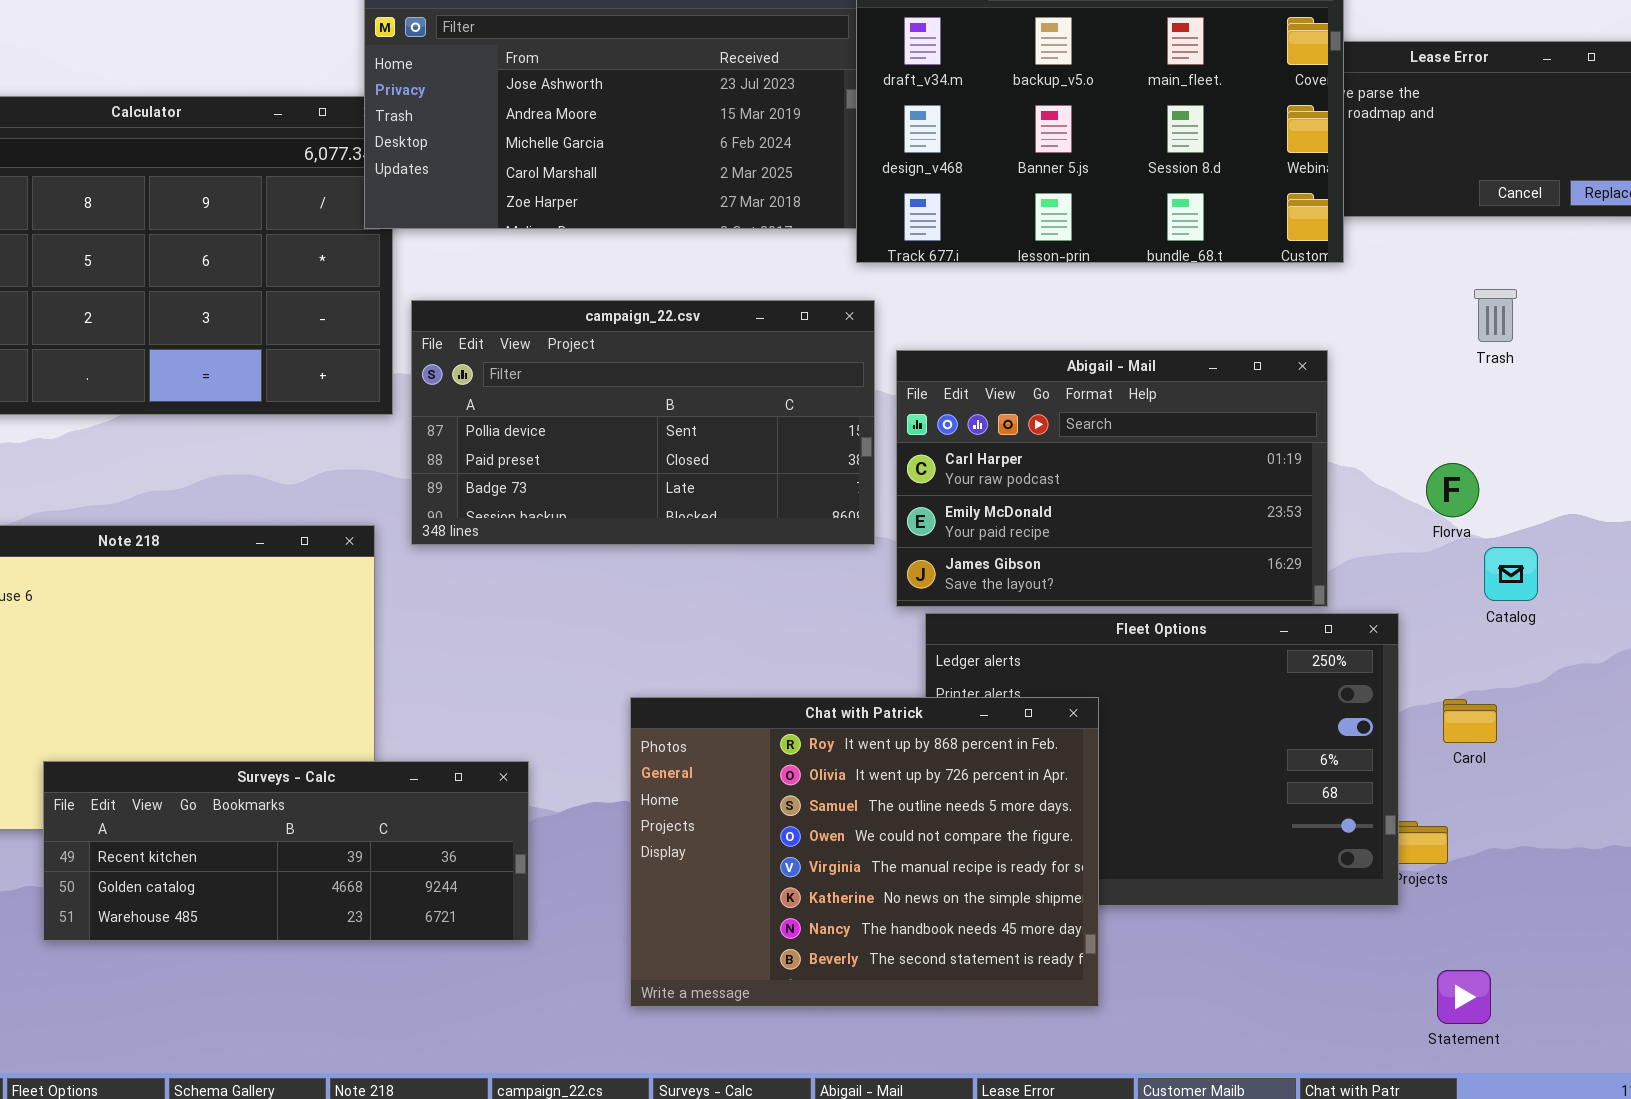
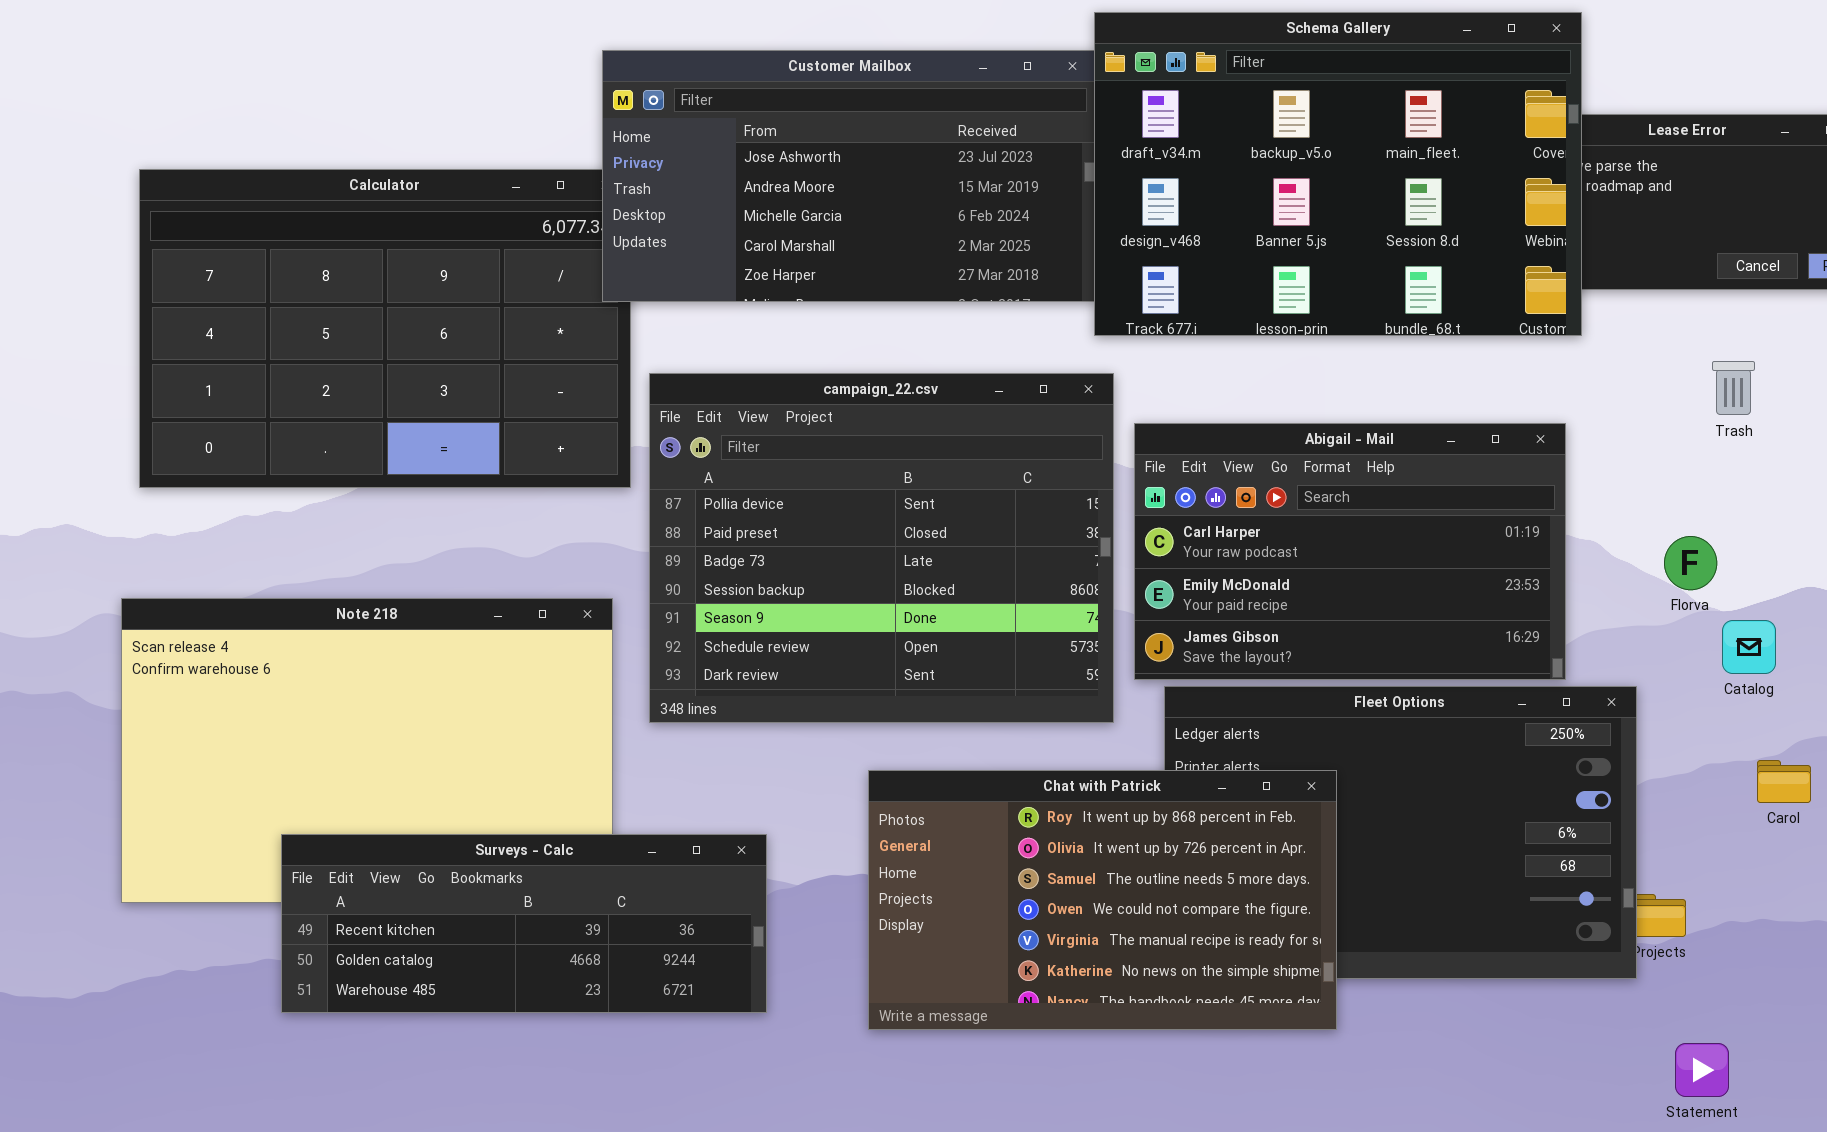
campaign_22.csv: [411,300,875,545] -> [649,373,1114,723], resized
Chat with Patrick: [630,697,1099,1007] -> [868,770,1337,1030], resized
Carol: [1443,699,1497,743] -> [1757,760,1811,803], moved

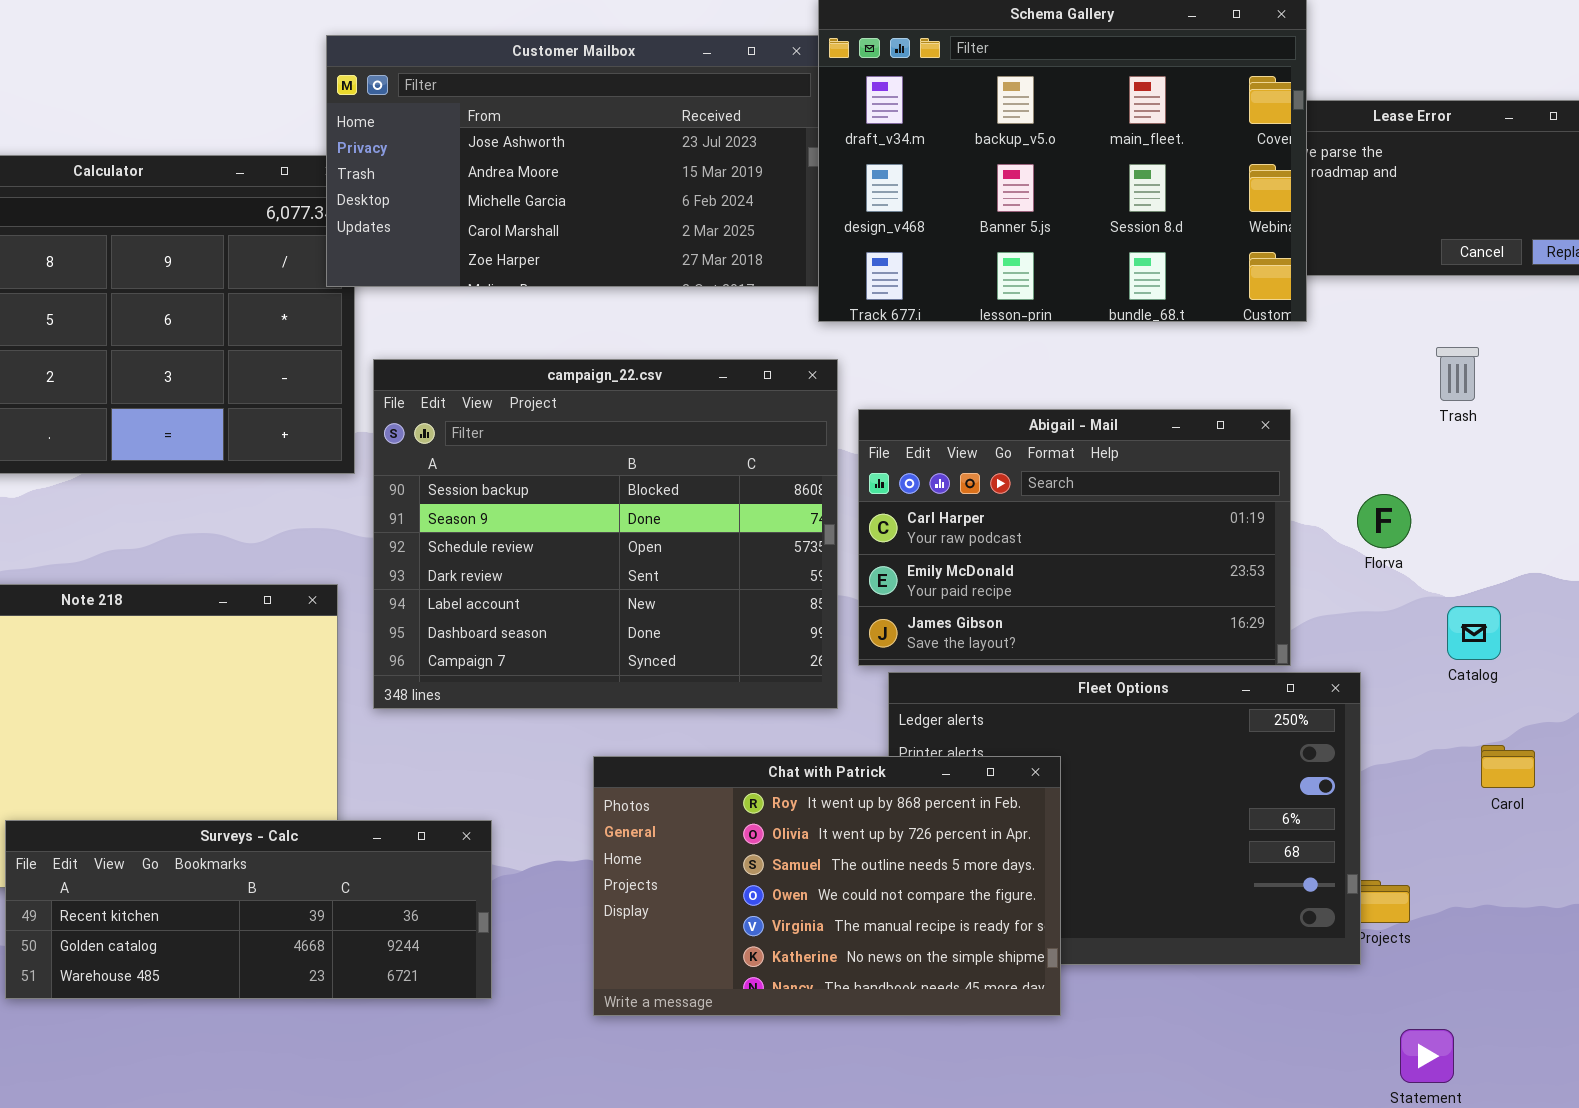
campaign_22.csv: [649,373,1114,723] -> [373,359,838,709], scrolled down 3 rows
Florva: [1664,536,1717,590] -> [1357,494,1411,548], moved

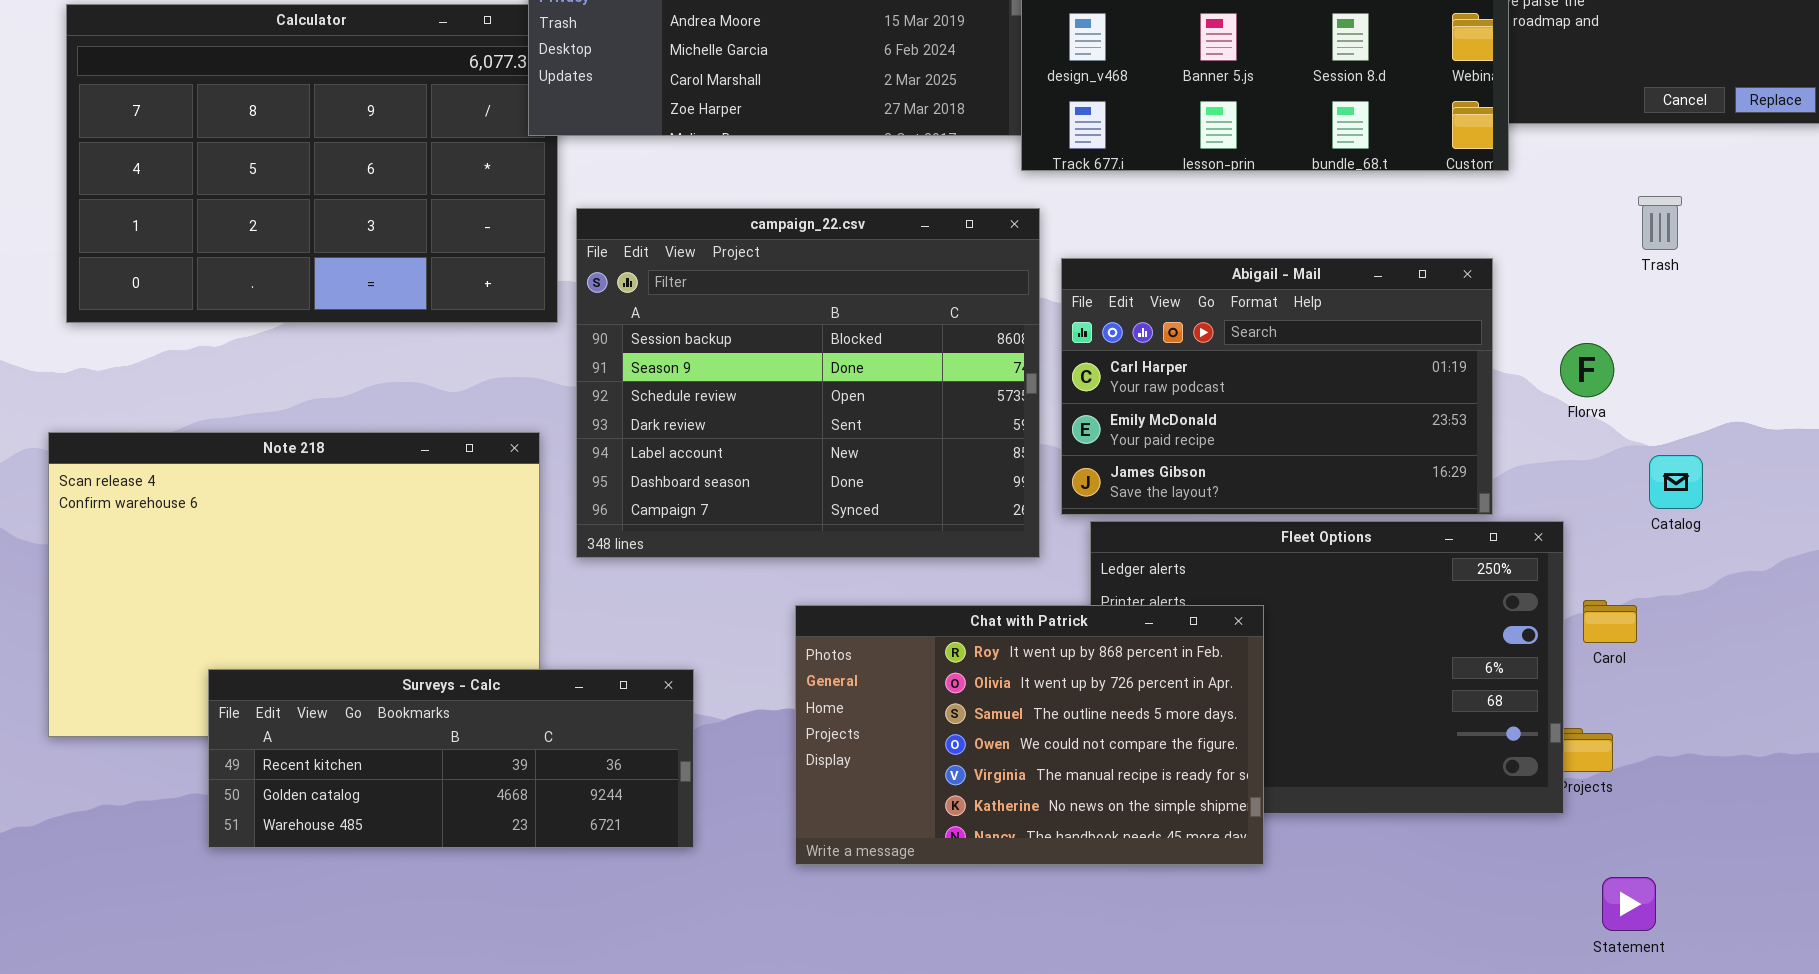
Carol: [1481,745,1535,788] -> [1583,600,1637,643], moved

